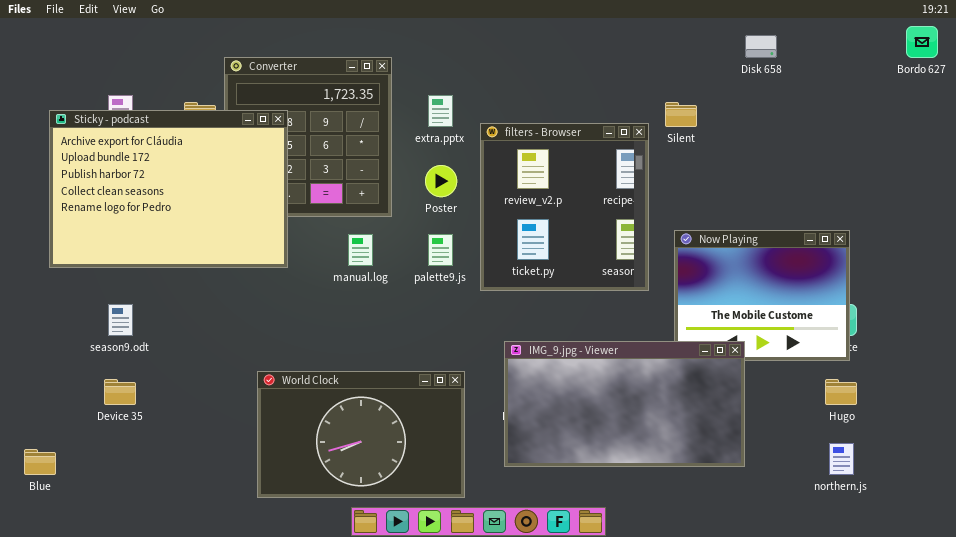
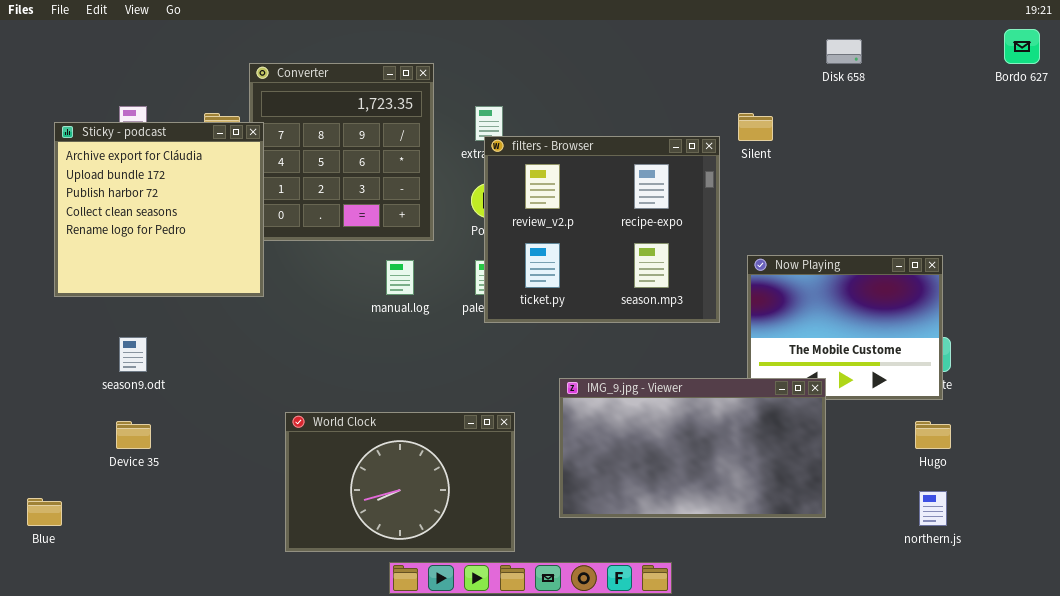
Sticky - podcast: [49,110,288,268] -> [54,122,264,297], resized
filters - Browser: [480,123,649,291] -> [484,136,720,323], resized

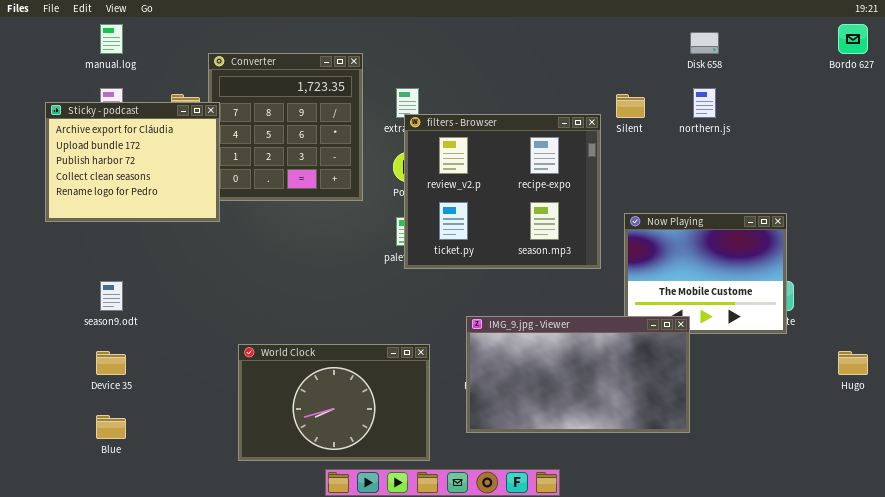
Sticky - podcast: [54,122,264,297] -> [45,102,220,222], resized
manual.log: [386,260,414,295] -> [100,24,123,54], moved
Hugo: [915,421,951,449] -> [838,351,868,375], moved
northern.js: [919,491,947,526] -> [693,88,716,118], moved
Blue: [27,498,62,526] -> [96,415,126,439], moved

